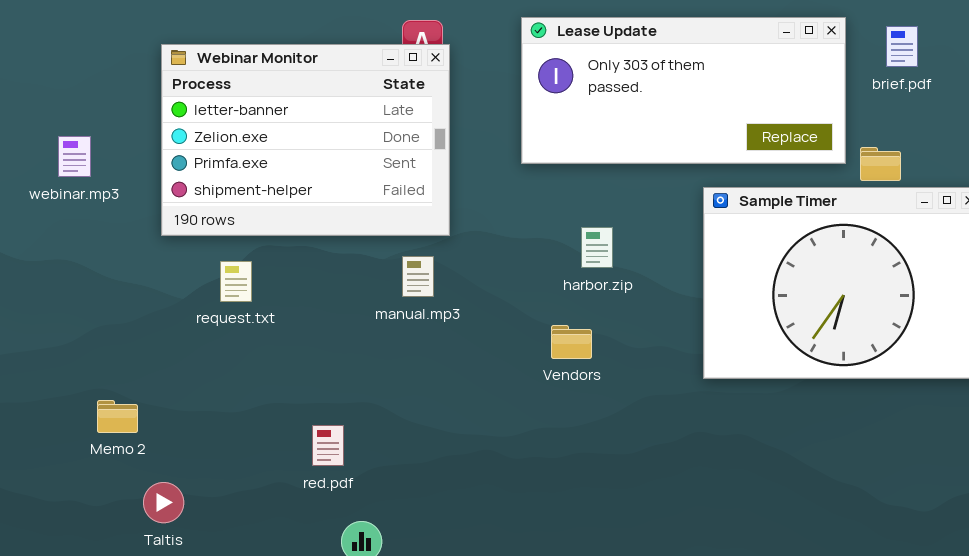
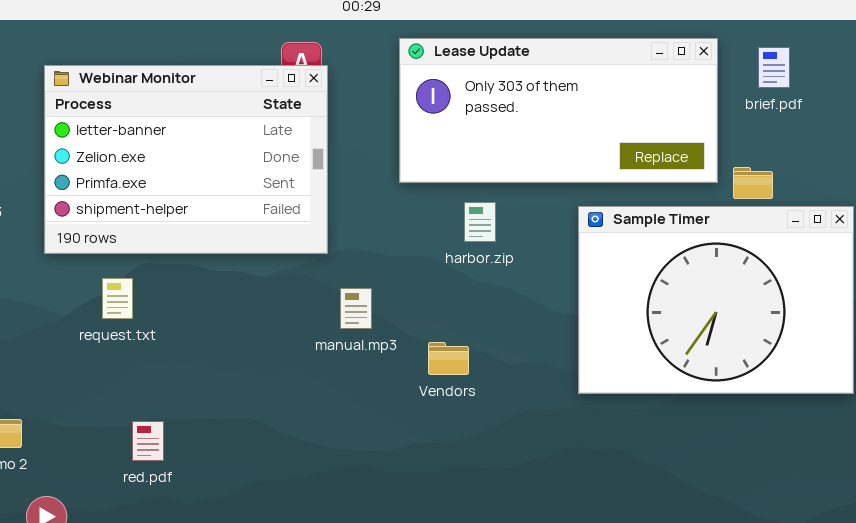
harbor.zip: [581,227,613,268] -> [464,202,496,242], moved
manual.mp3: [402,256,434,297] -> [340,288,372,329], moved
red.pdf: [312,425,344,466] -> [132,421,164,461], moved

